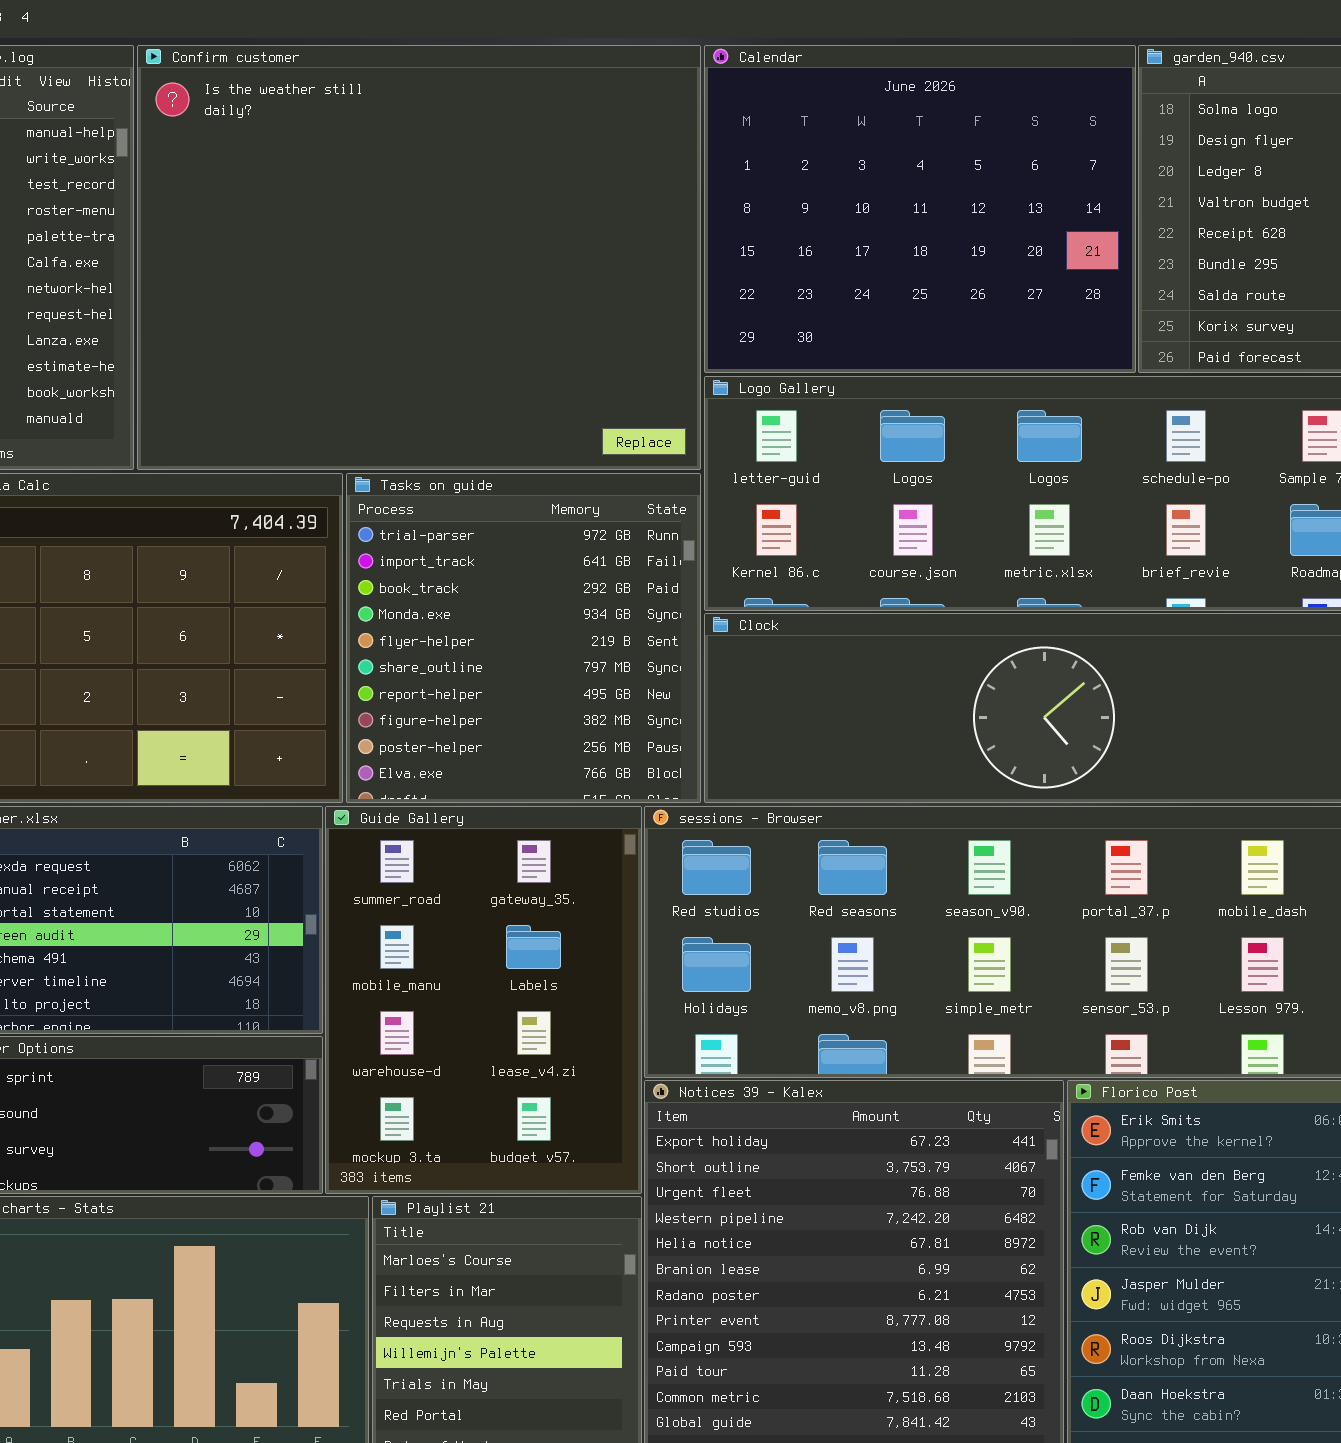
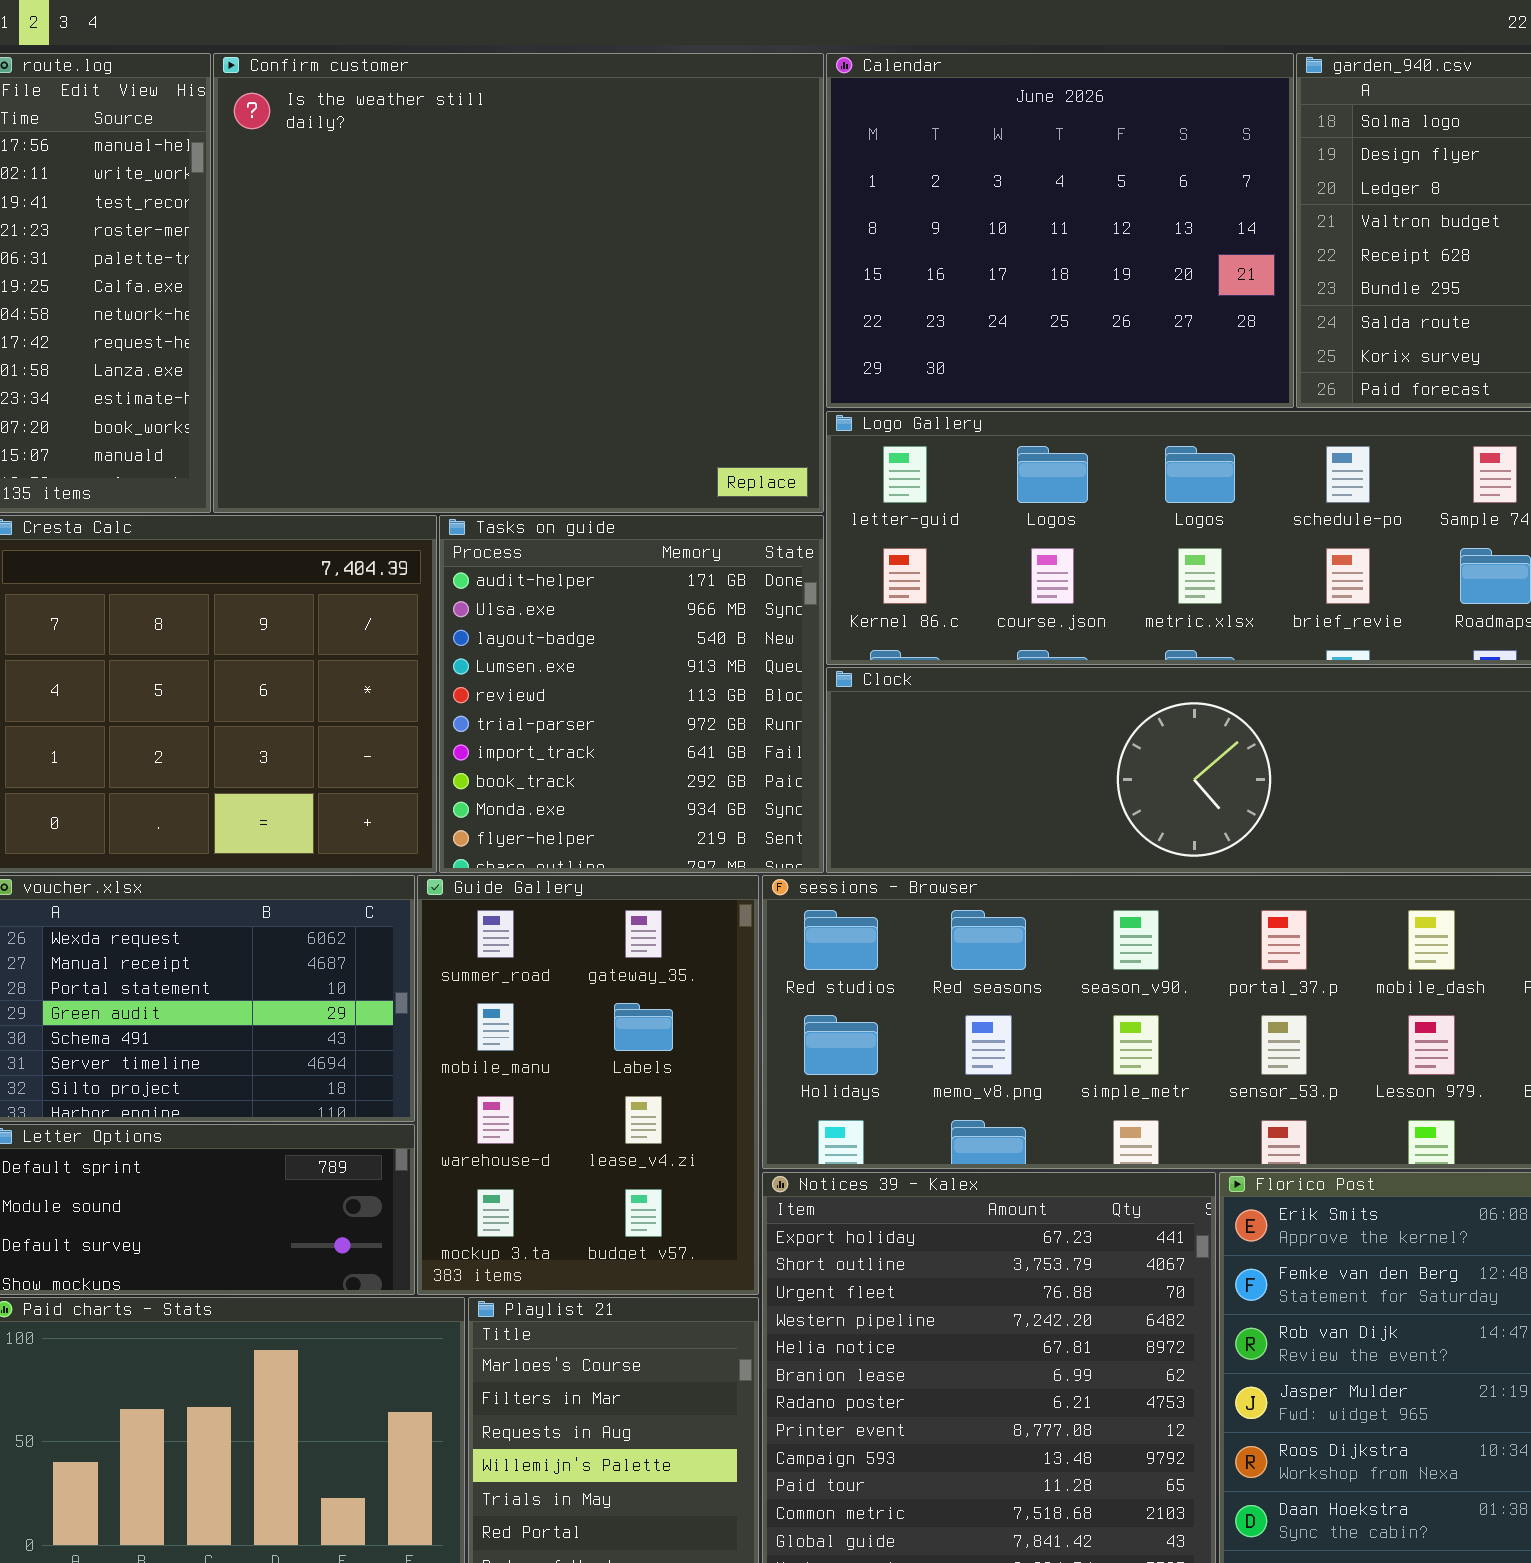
Tasks on guide: [346,473,701,803] -> [439,515,824,873], scrolled up 5 rows

